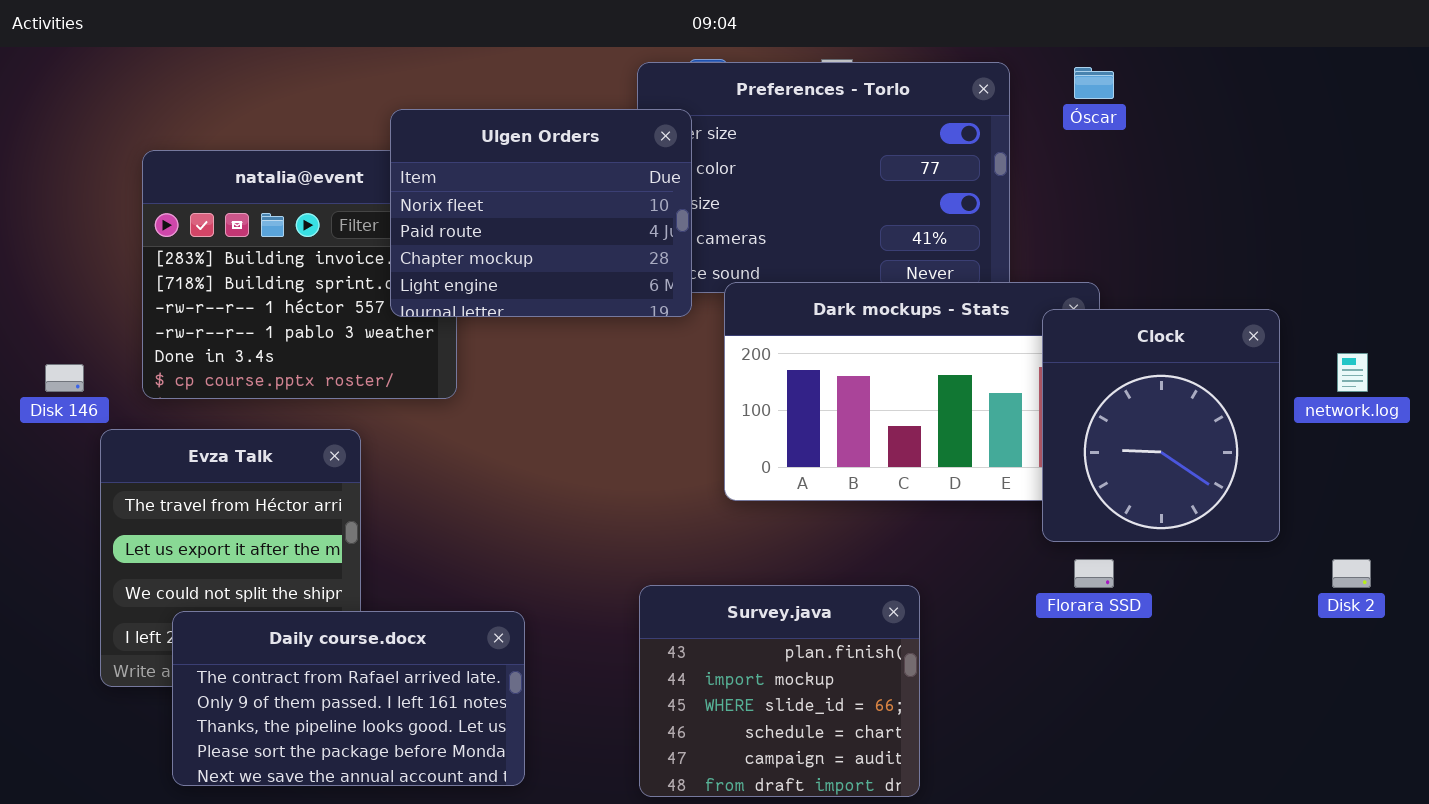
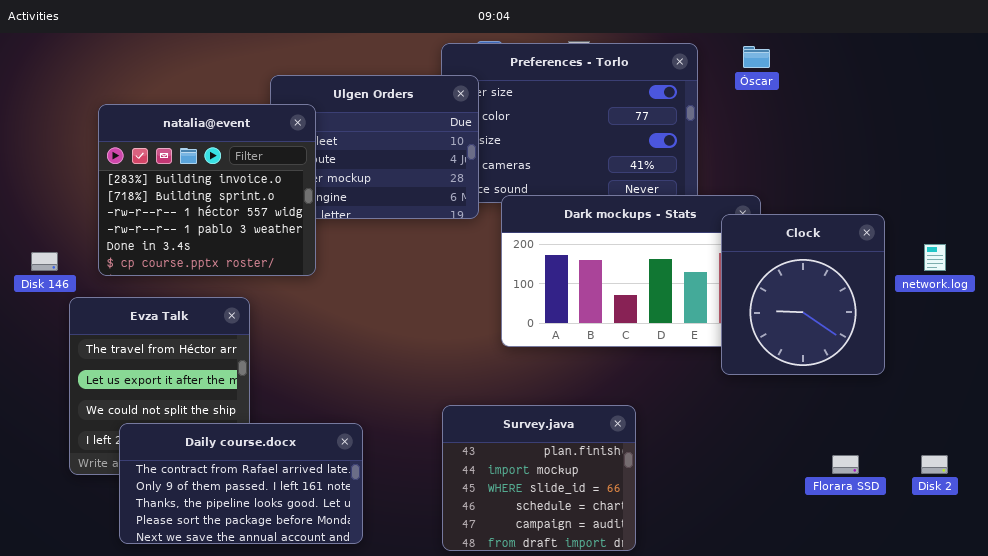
natalia@event: [142,150,457,399] -> [98,104,316,276], raised
Florara SSD: [1074,559,1114,588] -> [832,455,859,474], moved
Disk 2: [1332,559,1371,588] -> [921,455,948,474], moved

